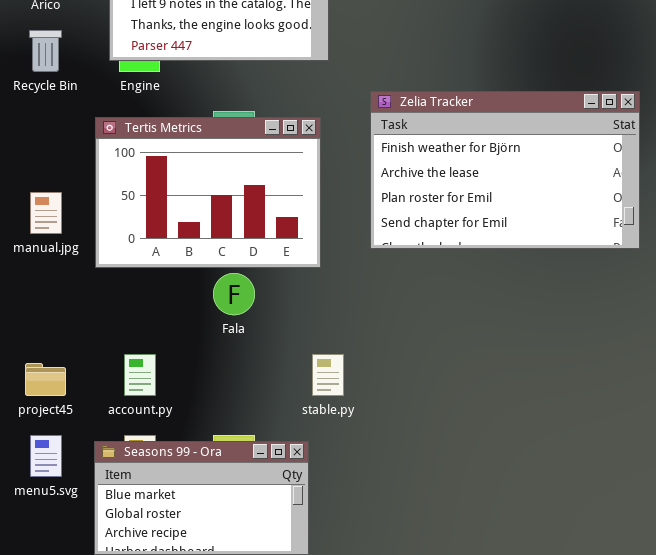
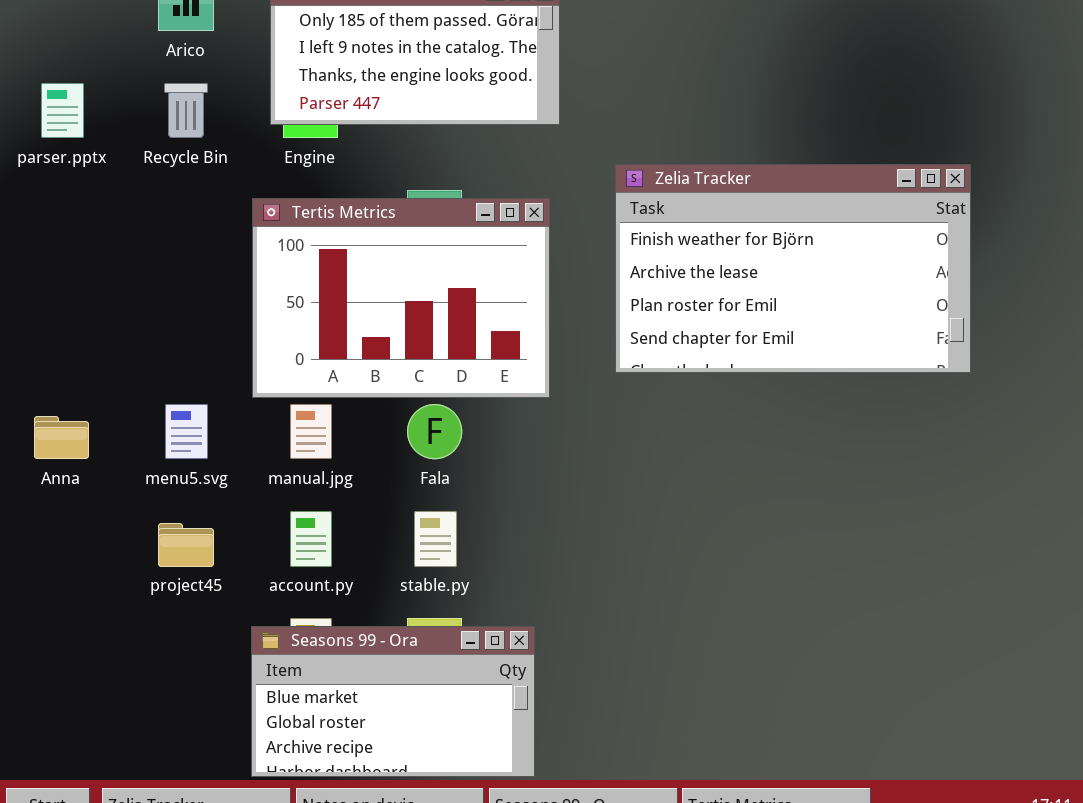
manual.jpg: [30,192,62,234] -> [290,404,332,459], moved
stable.py: [312,354,344,396] -> [414,511,457,567], moved
menu5.svg: [30,435,62,477] -> [165,404,208,459], moved

